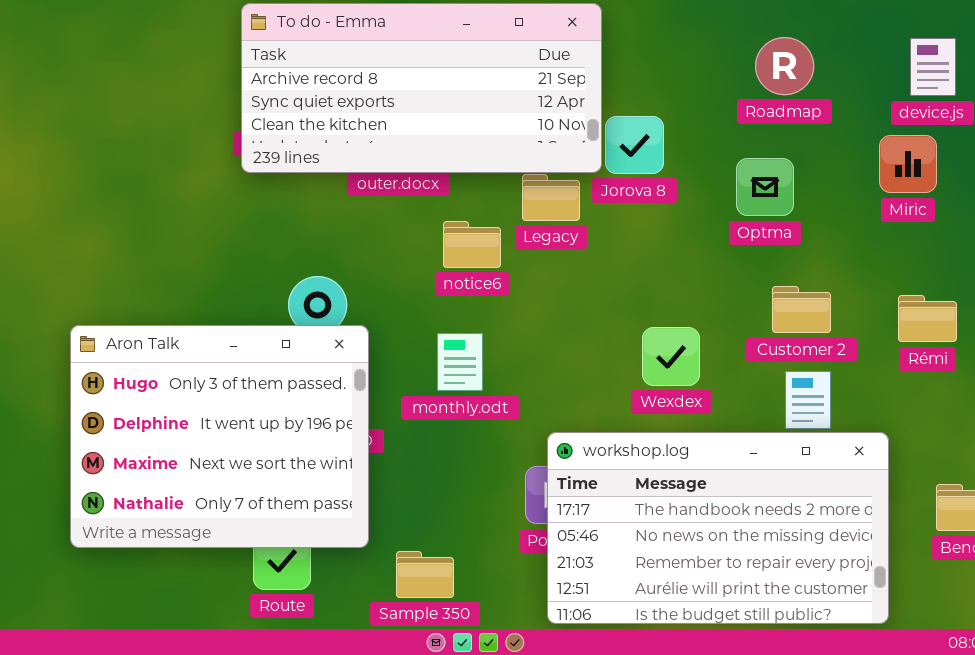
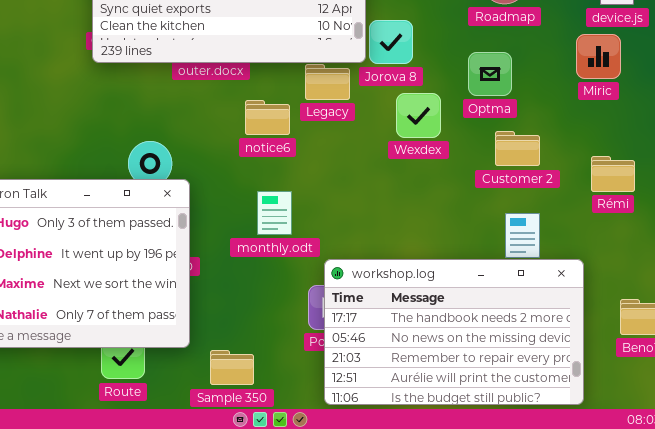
Customer 2: [772,286,831,333] -> [495,131,540,166], moved
Wexdex: [642,327,700,386] -> [396,93,441,138], moved
monthly.odt: [437,333,483,391] -> [257,191,292,235], moved

